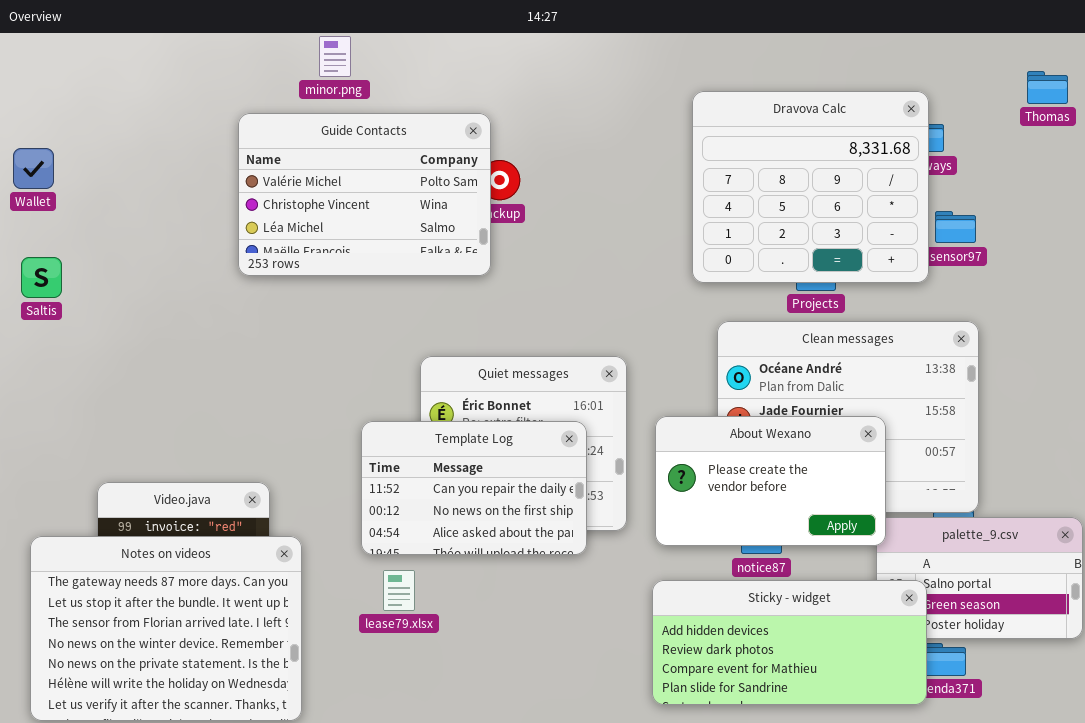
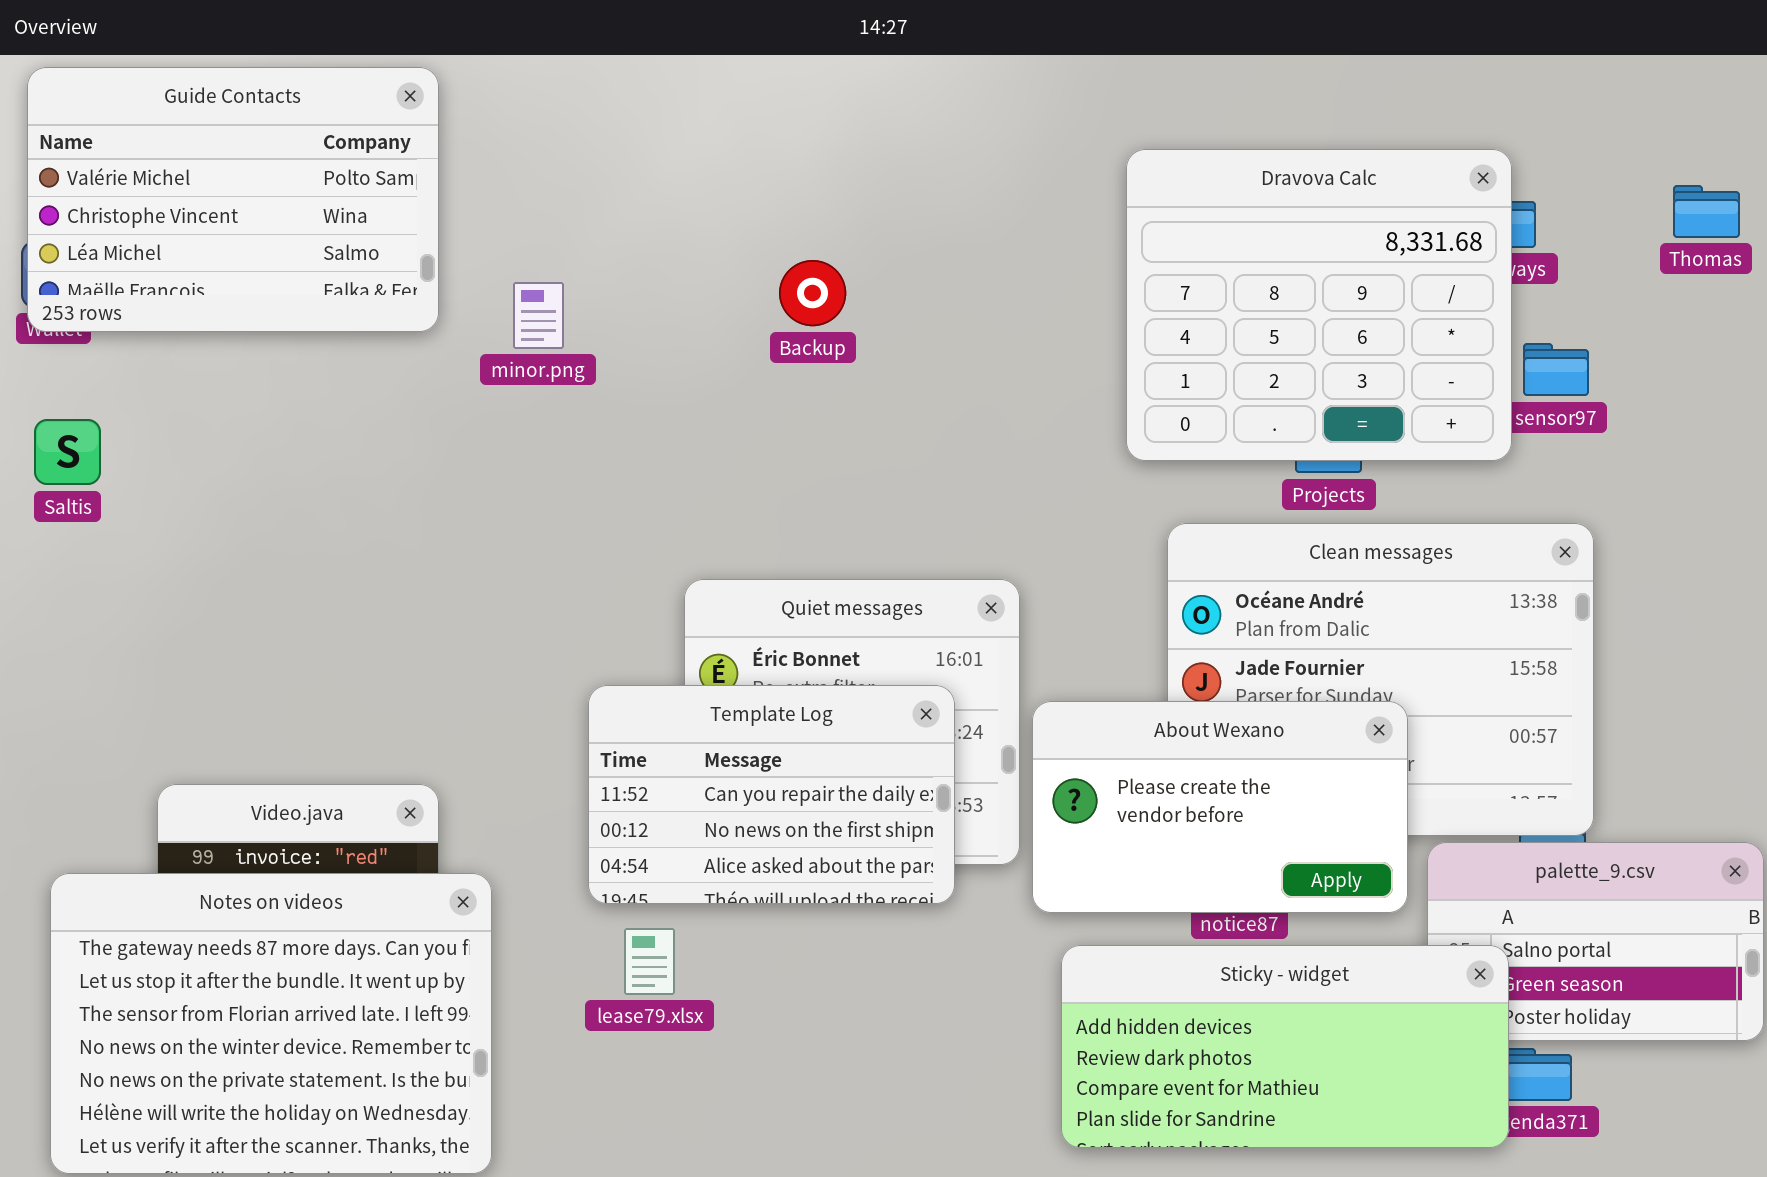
minor.png: [319,36,351,77] -> [513,282,564,349], moved
Thomas: [1027,71,1068,104] -> [1673,185,1740,238], moved
Guide Contacts: [238,113,491,276] -> [27,67,439,332], moved
About Wexano: [655,416,886,546] -> [1032,701,1408,913], moved

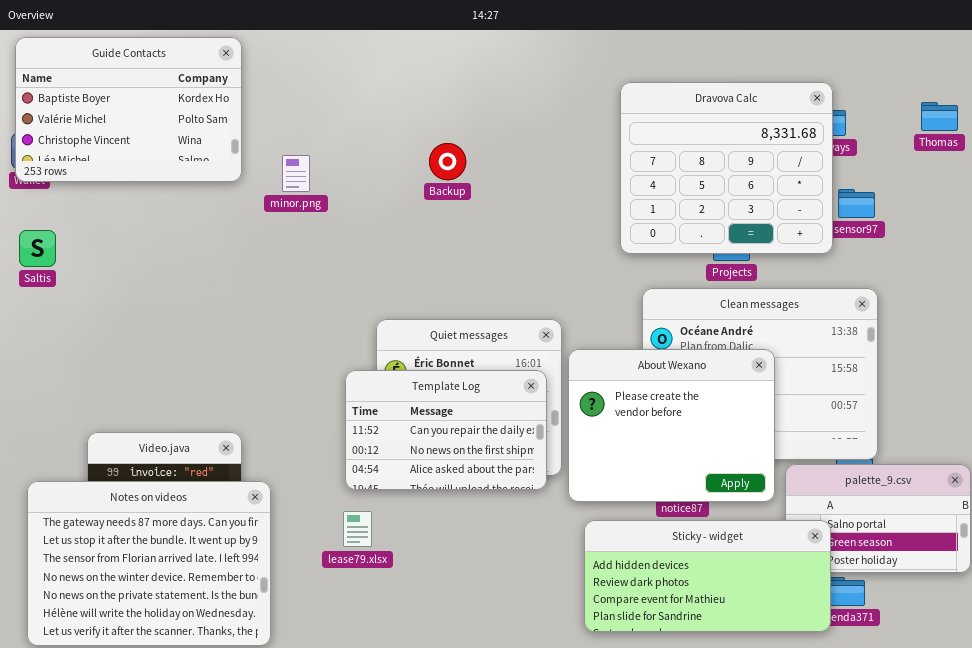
Guide Contacts: [27,67,439,332] -> [15,37,242,182], scrolled up 1 row
Template Log: [588,685,955,904] -> [345,370,547,490], moved
About Wexano: [1032,701,1408,913] -> [568,349,775,502], resized

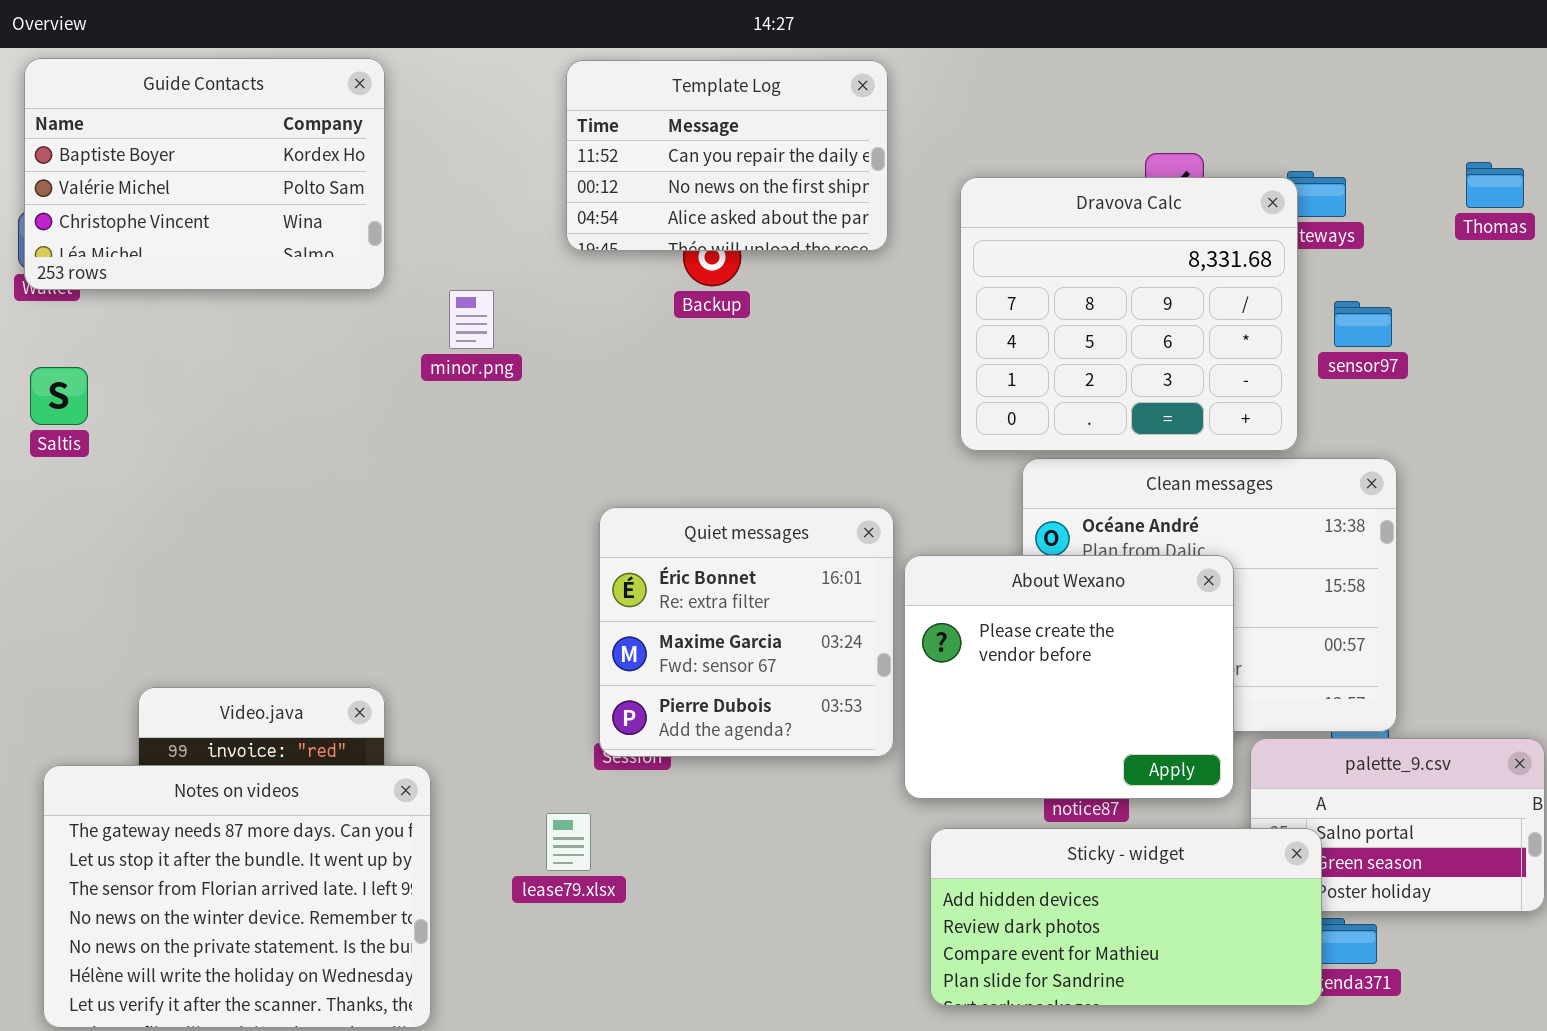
Dravova Calc: [620,82,833,254] -> [960,177,1298,451], moved
minor.png: [282,155,310,192] -> [449,290,494,349], moved
Template Log: [345,370,547,490] -> [566,60,888,251], moved

